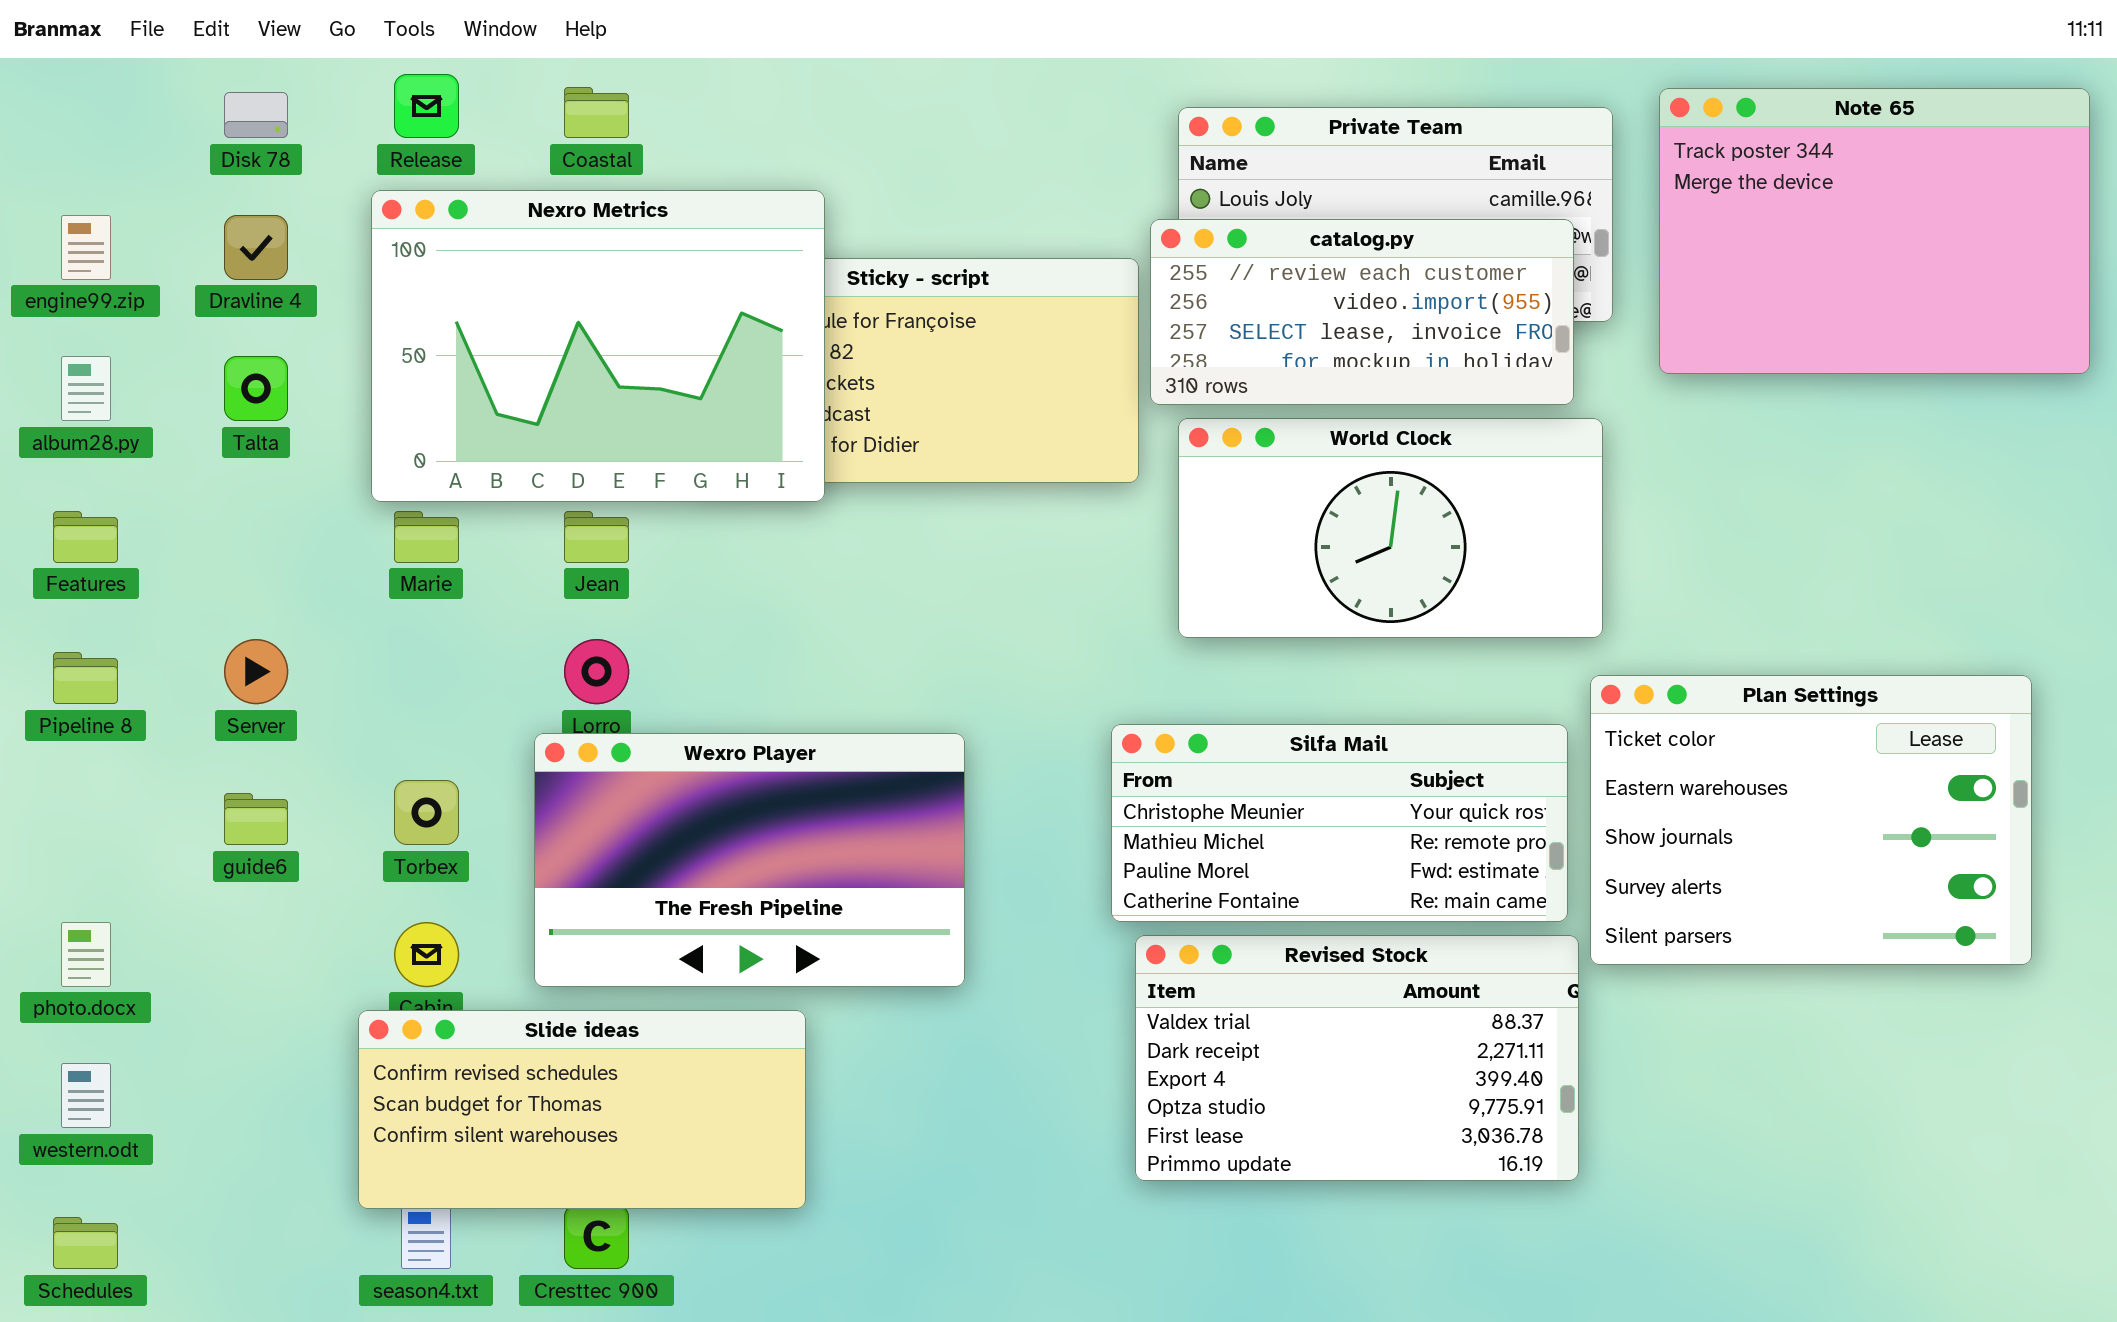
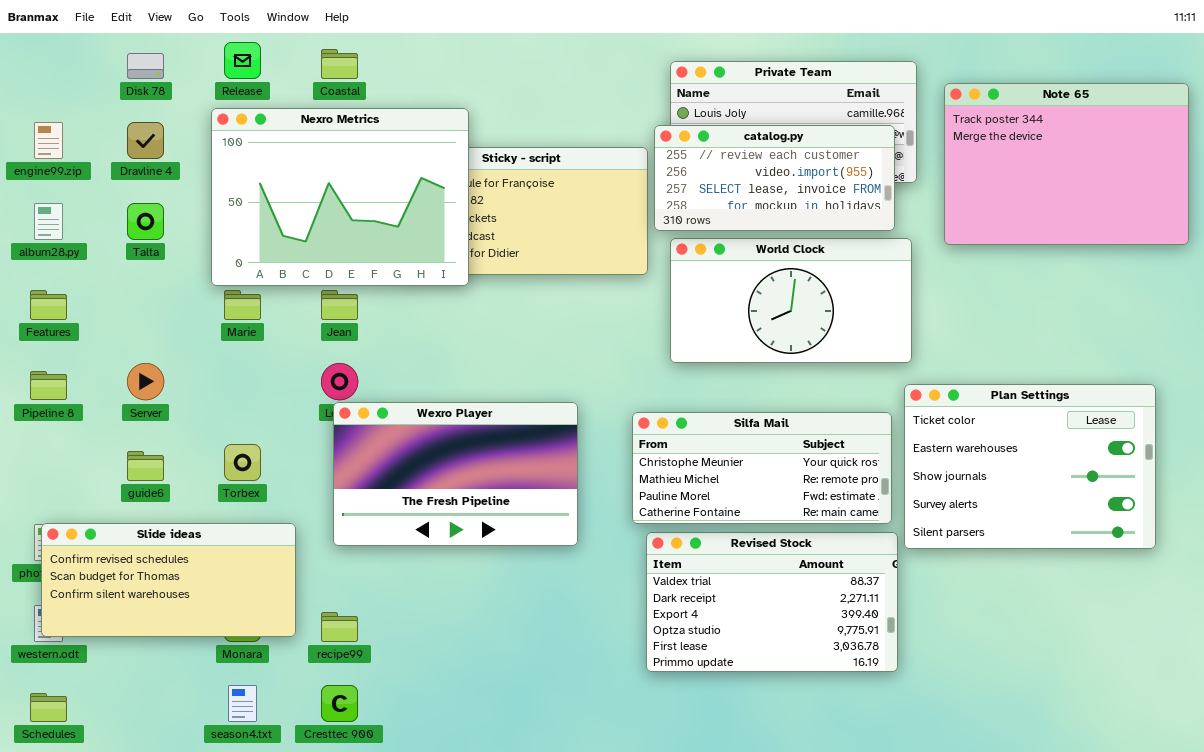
Note 65: [1659,88,2090,374] -> [944,83,1189,245], moved
Wexro Player: [534,733,965,987] -> [333,402,578,546], moved
Slide ideas: [358,1010,806,1209] -> [41,523,296,637], moved

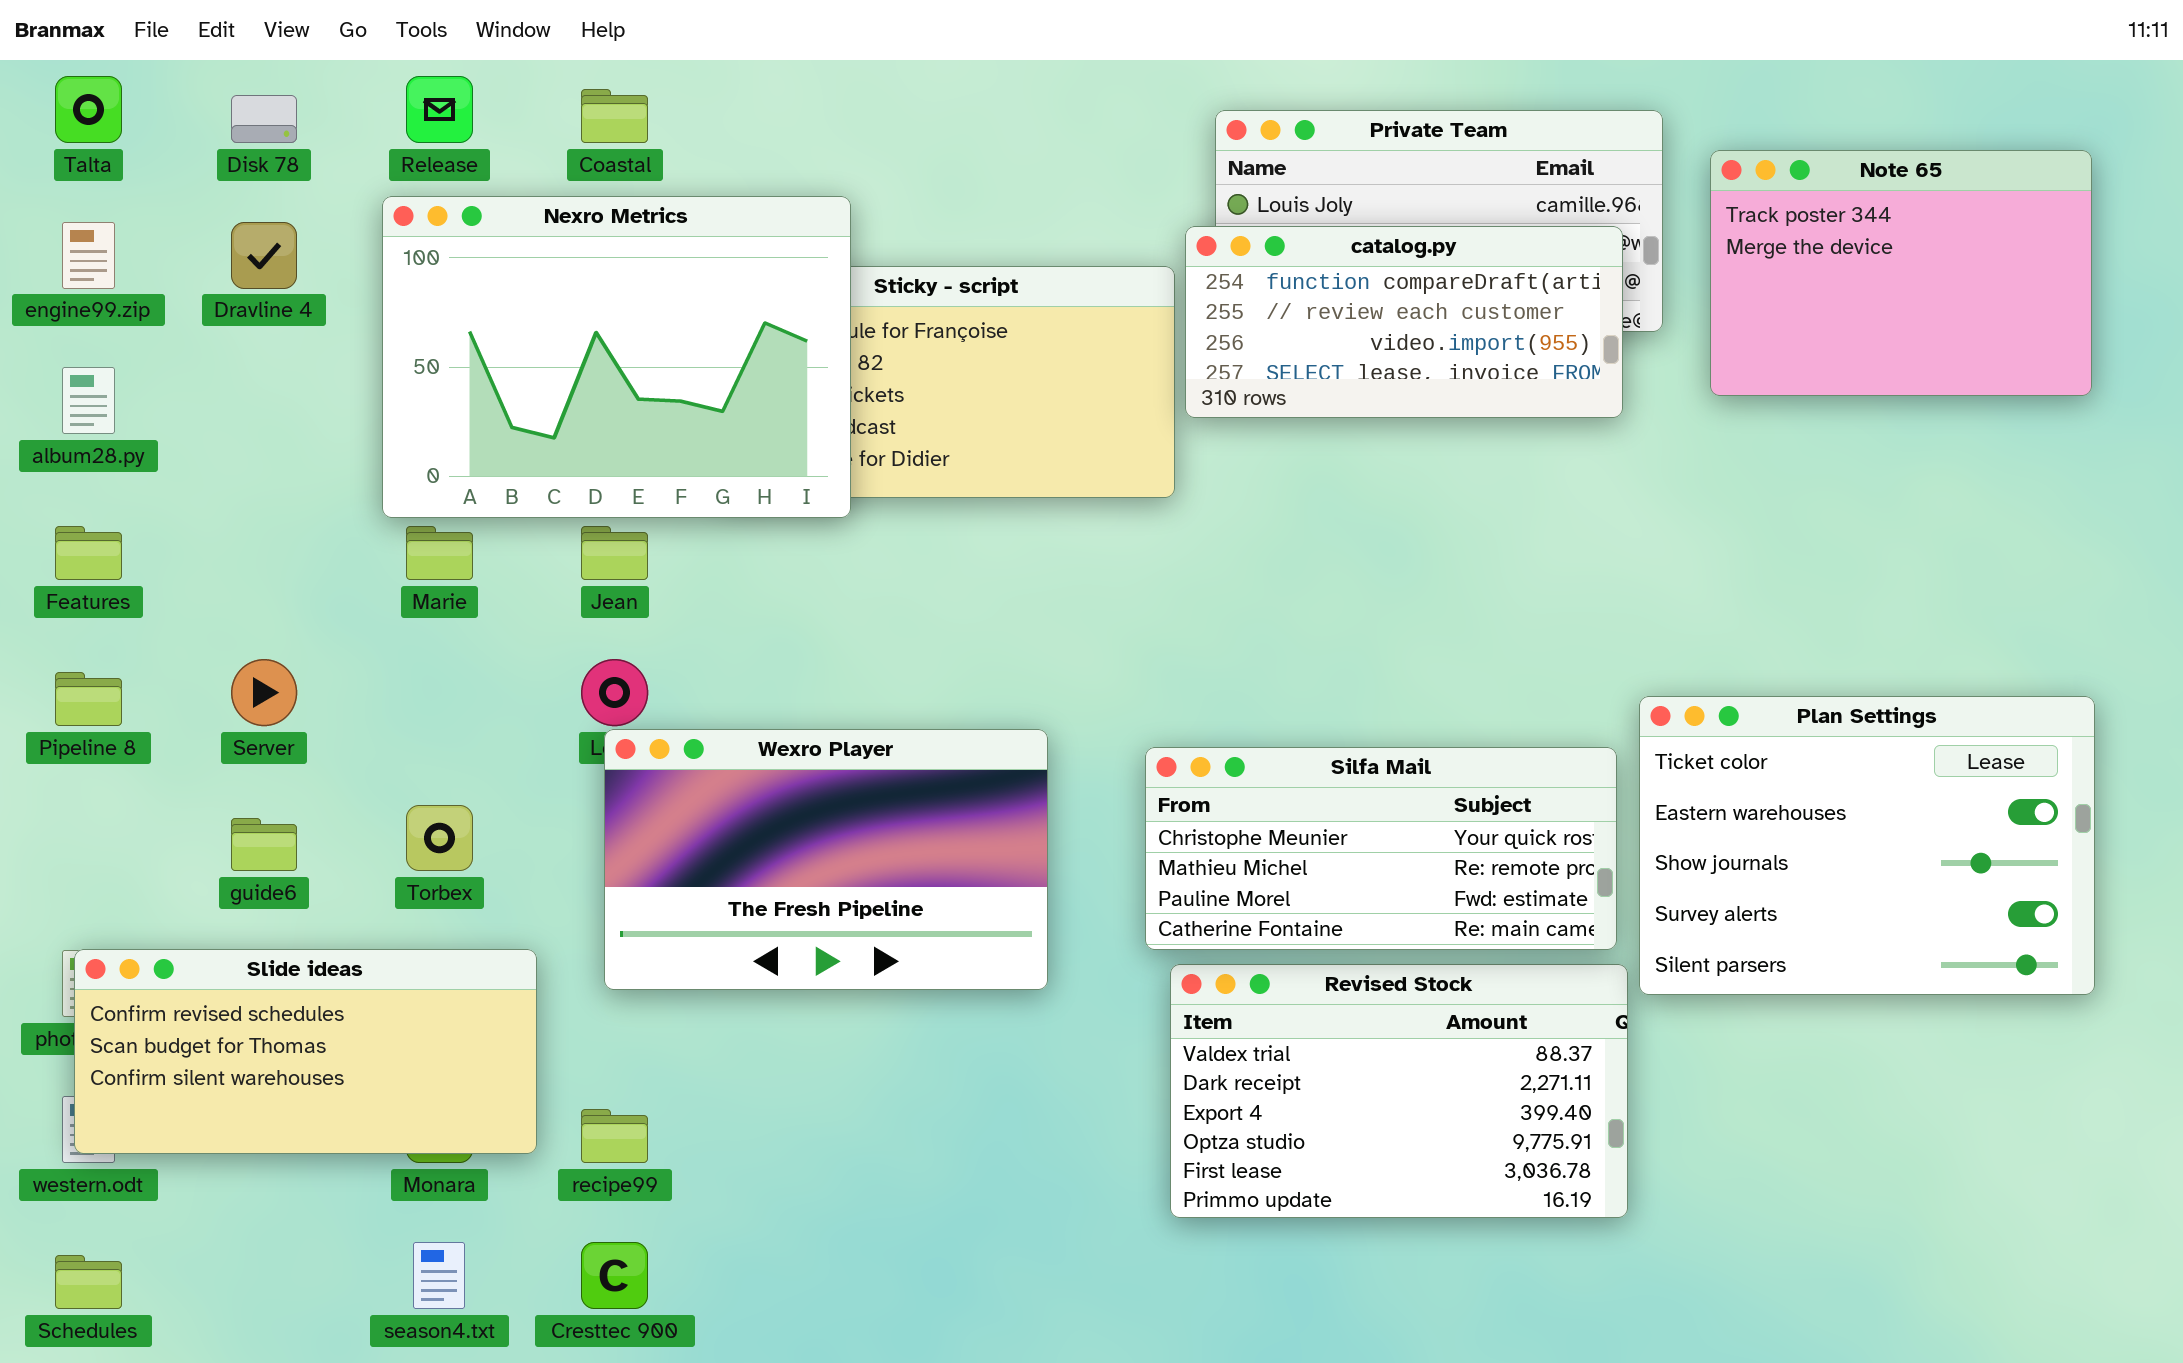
Note 65: [944,83,1189,245] -> [1710,150,2092,396], resized
catalog.py: [654,125,895,231] -> [1185,226,1623,418], scrolled up 1 row
Talta: [127,203,164,240] -> [55,76,122,143], moved
World Clock: [670,238,912,363] -> none, closed

